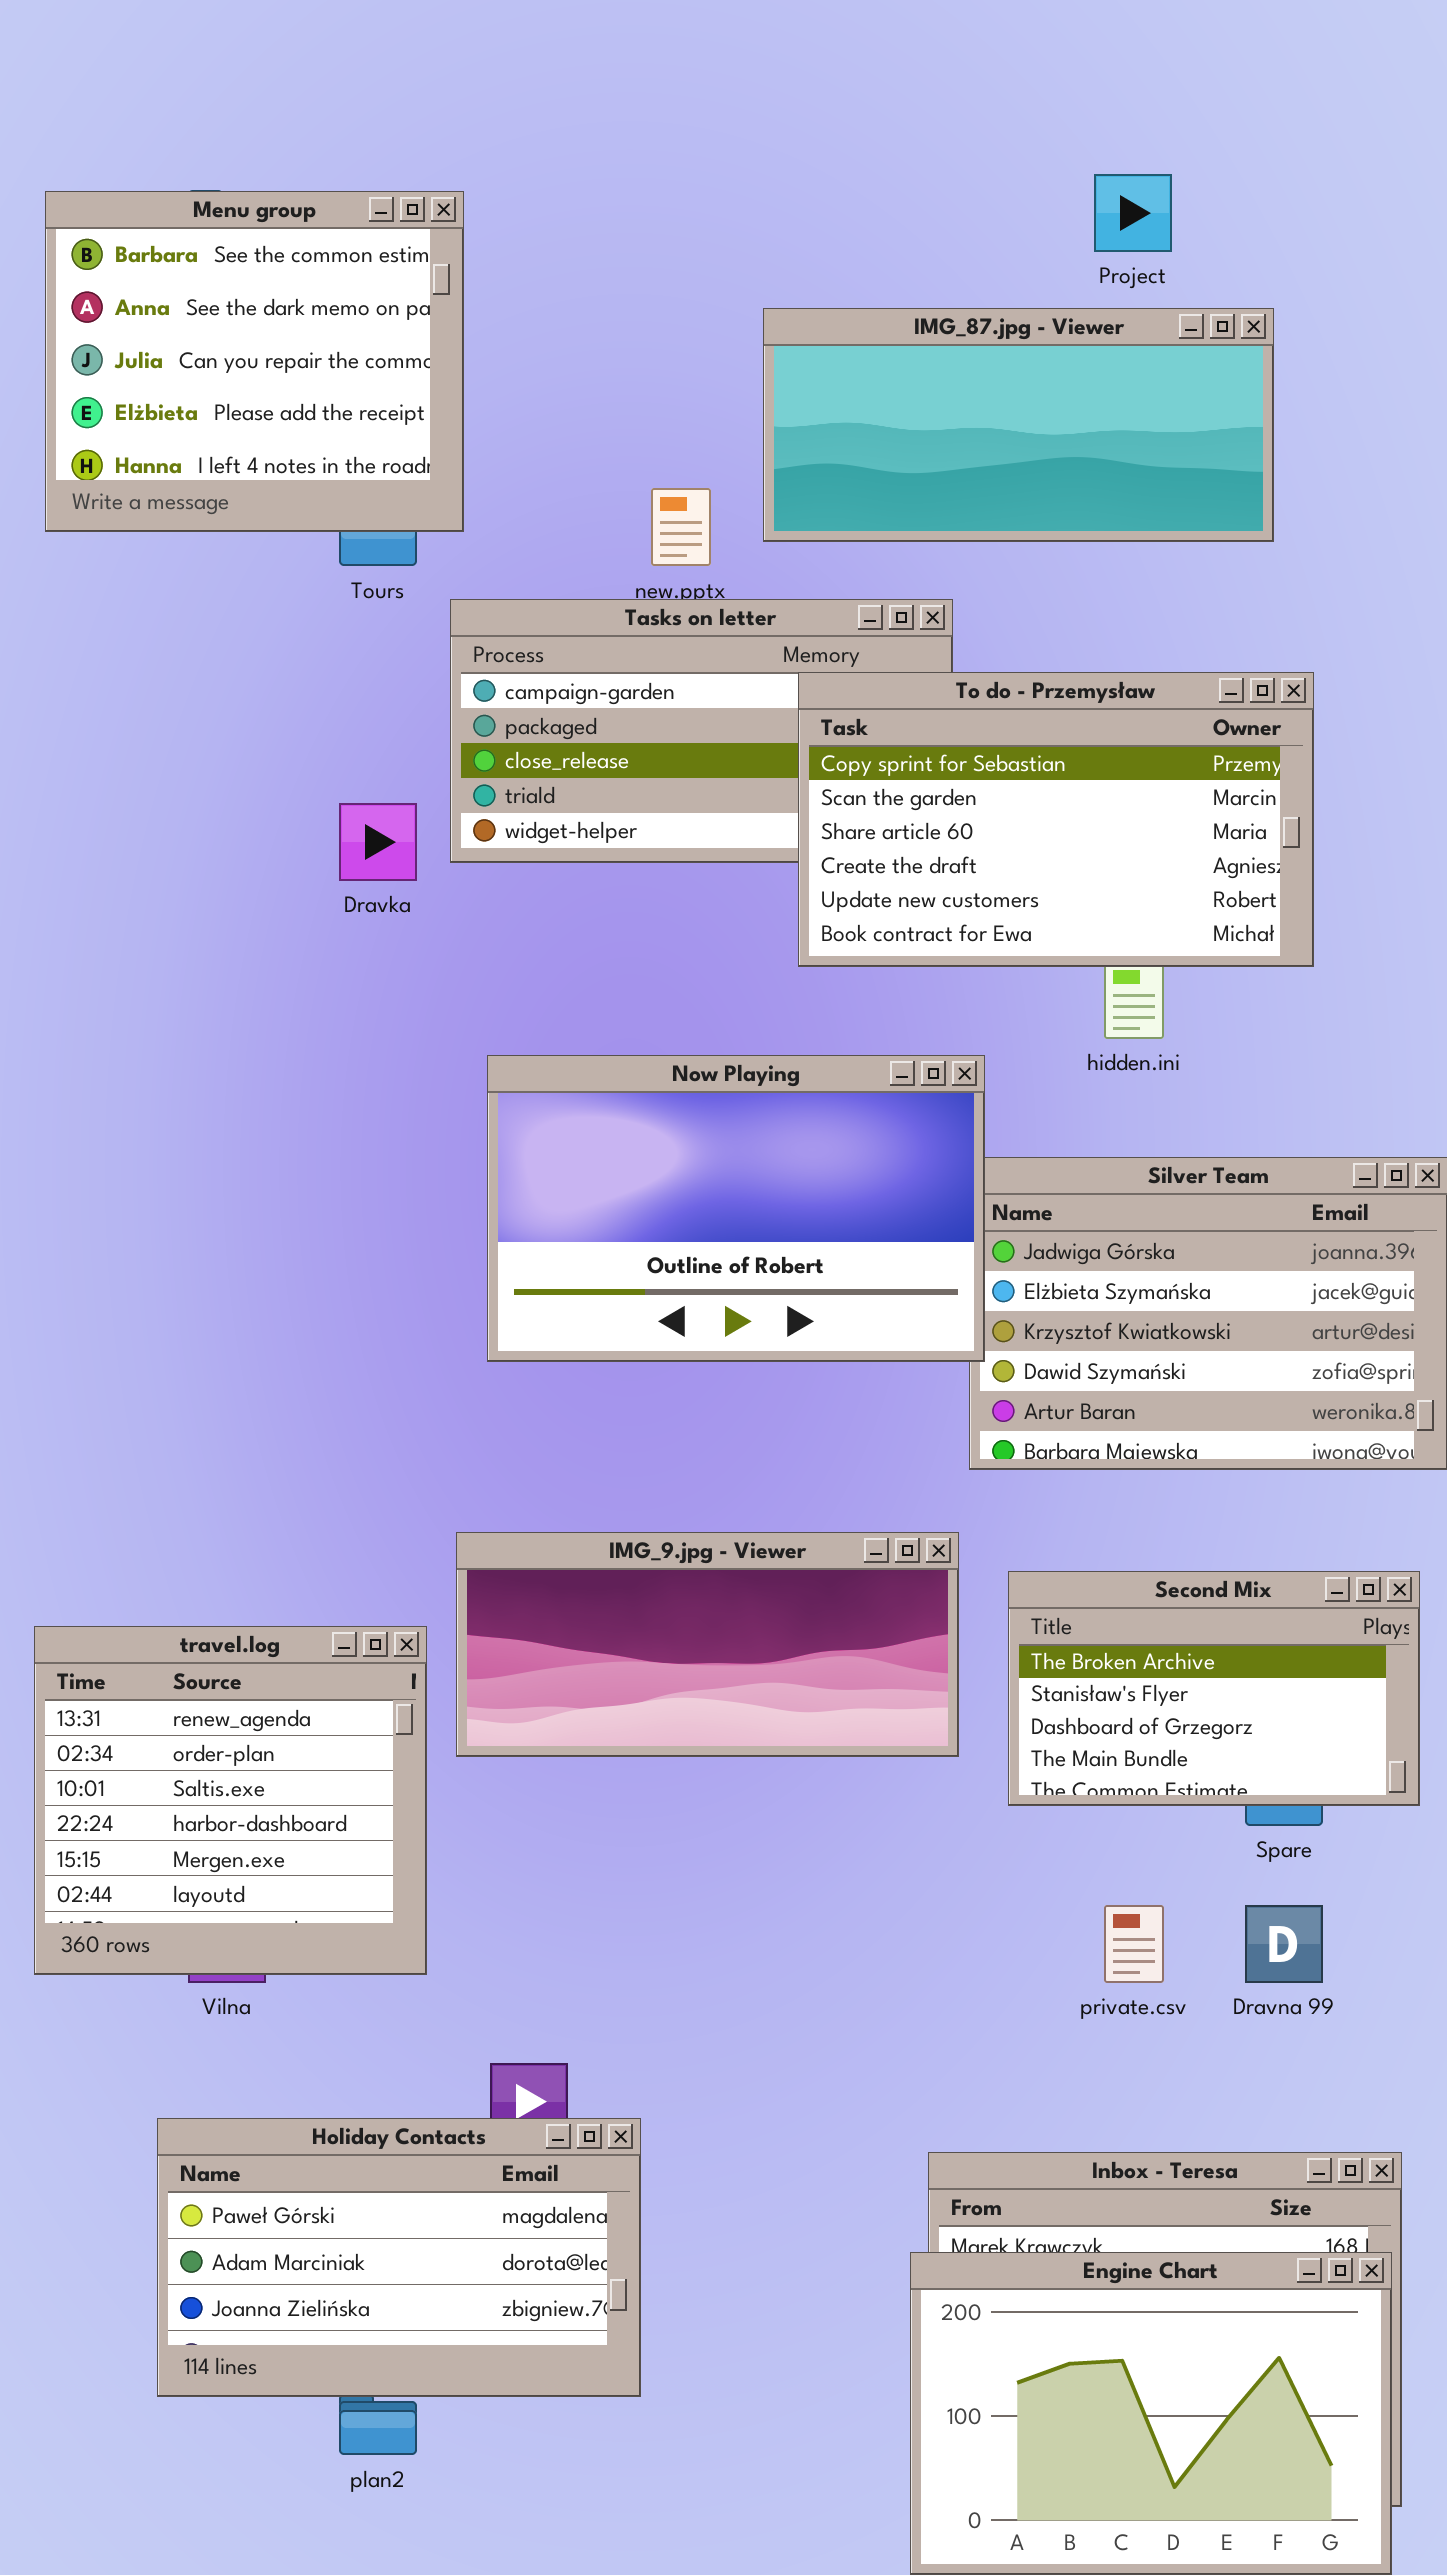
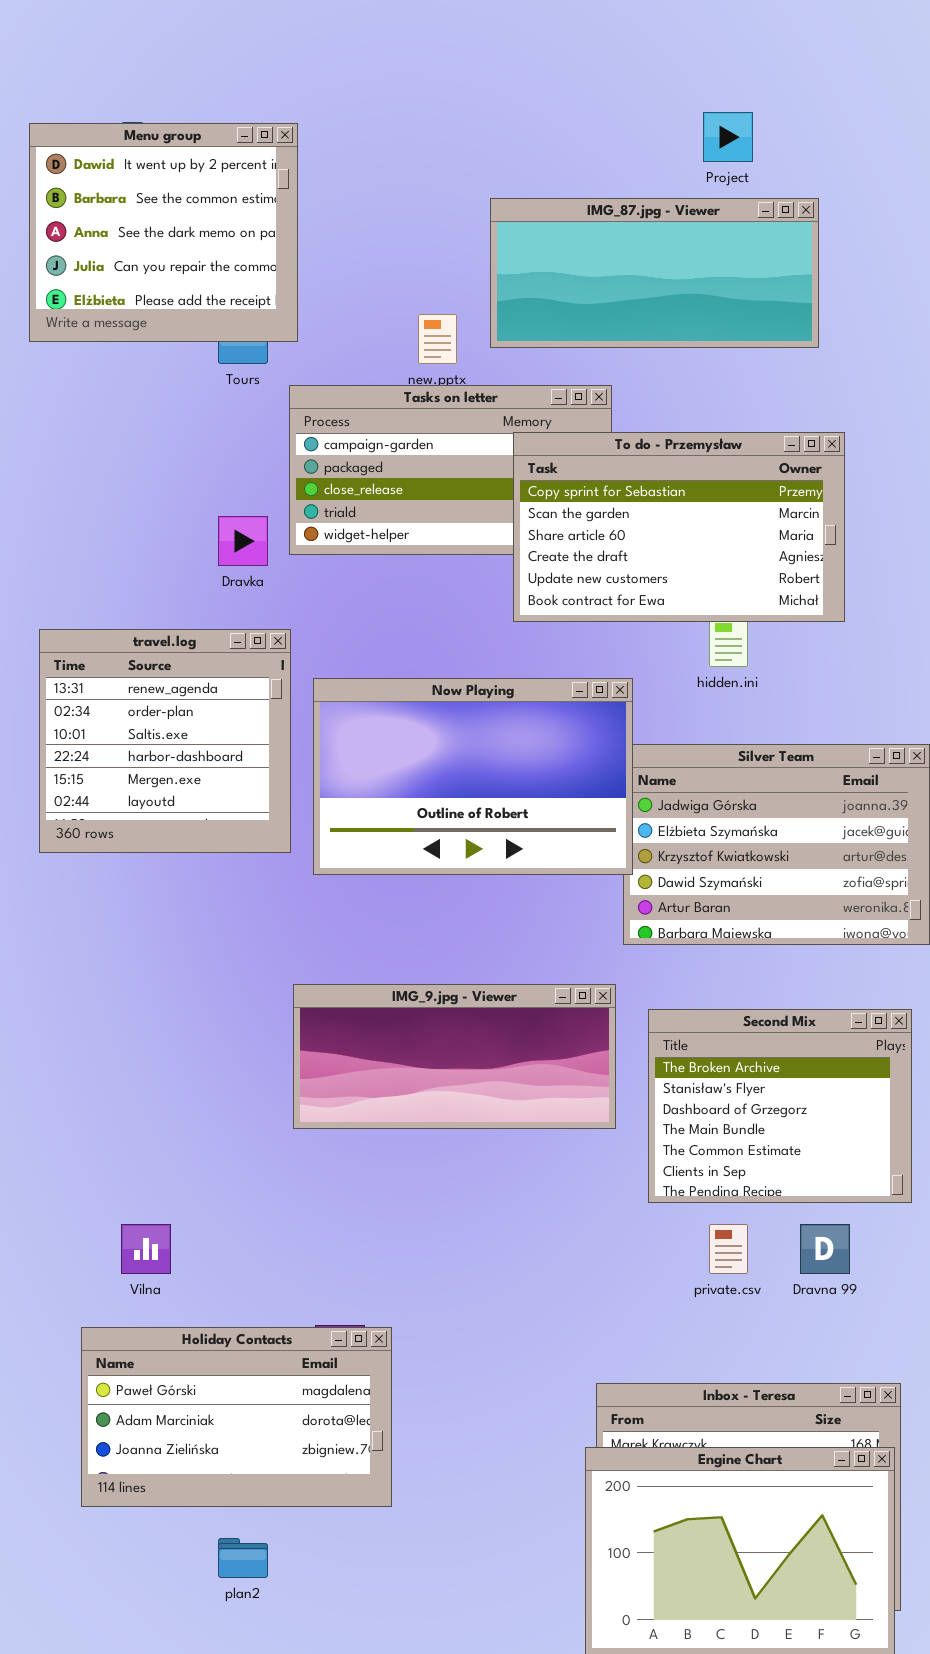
Menu group: [45,191,464,532] -> [29,123,298,342], scrolled up 1 row
Second Mix: [1008,1571,1420,1806] -> [648,1009,912,1203], resized
travel.log: [34,1626,427,1975] -> [39,629,291,853], moved
Holiday Contacts: [157,2118,641,2397] -> [81,1327,392,1507], moved

